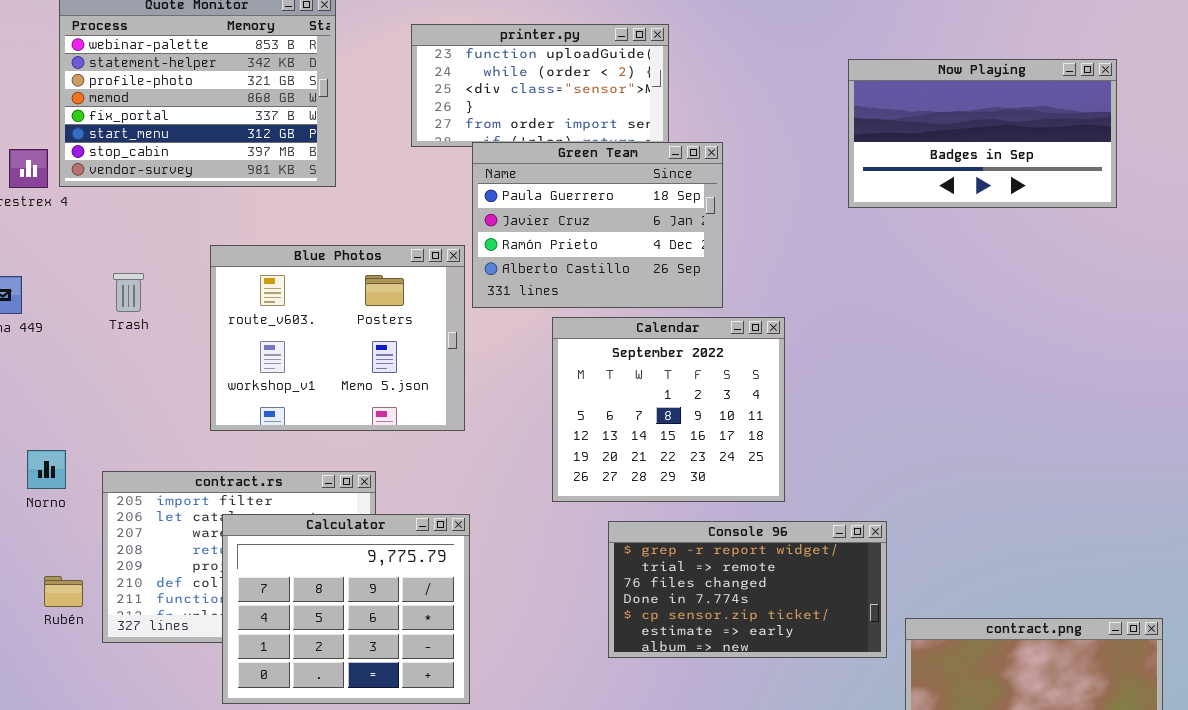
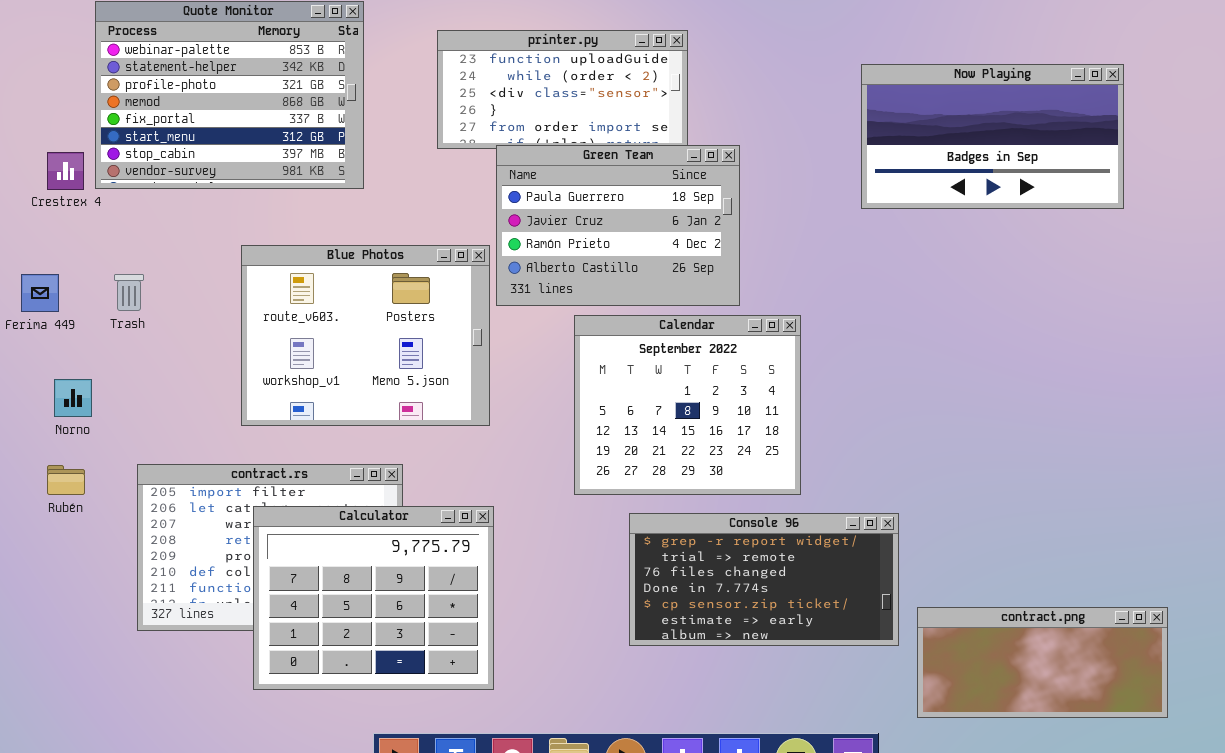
Trash: [113,273,144,312] -> [114,274,144,311], moved
Norno: [27,450,66,489] -> [54,379,92,417], moved
Rubén: [44,576,83,607] -> [47,465,85,495], moved

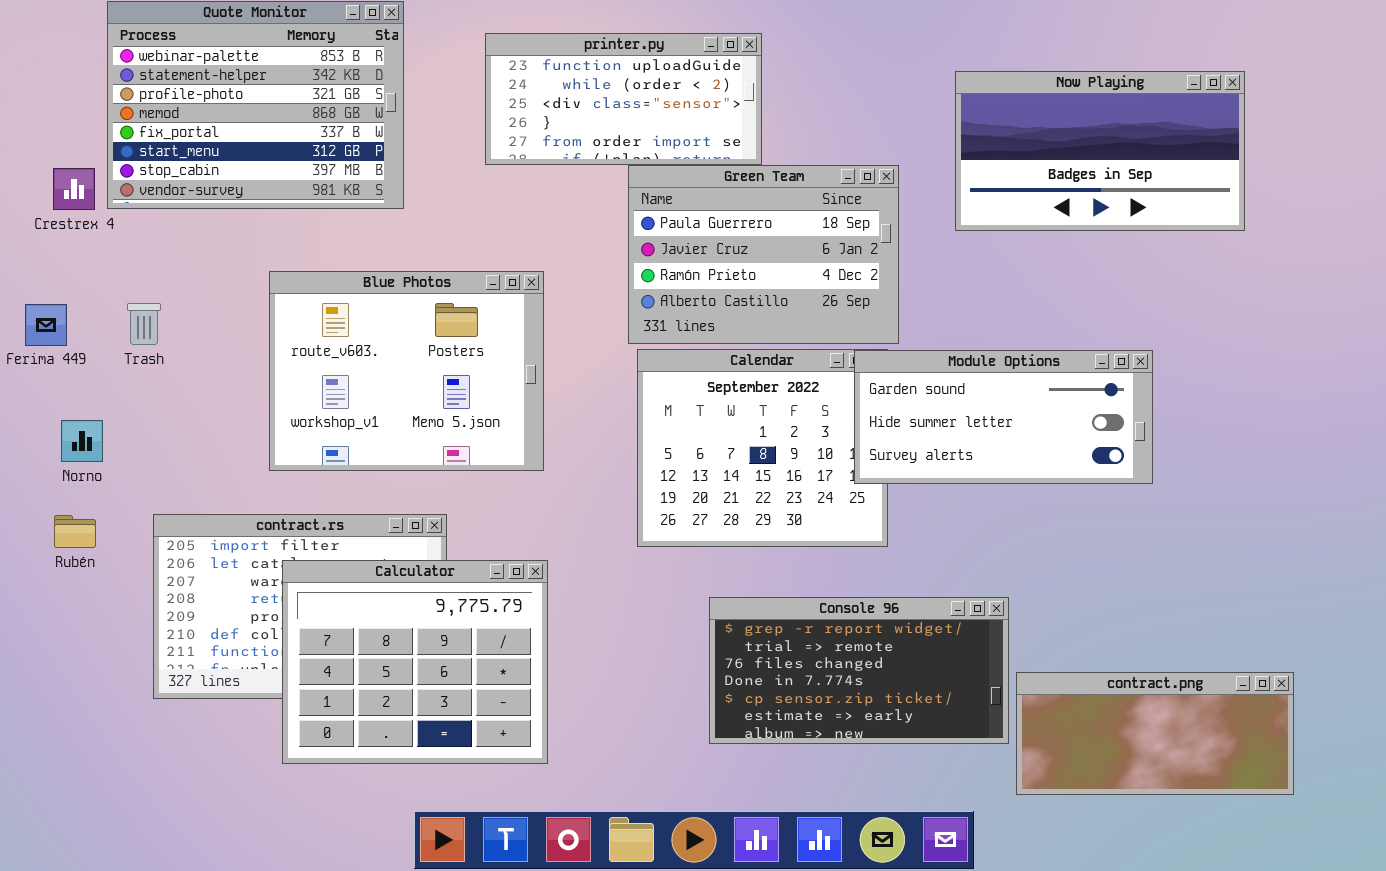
Green Team: [496,145,740,306] -> [628,165,899,344], moved
Module Options: none -> [854,350,1153,484], opened
Console 96: [629,513,899,646] -> [709,597,1009,744], moved

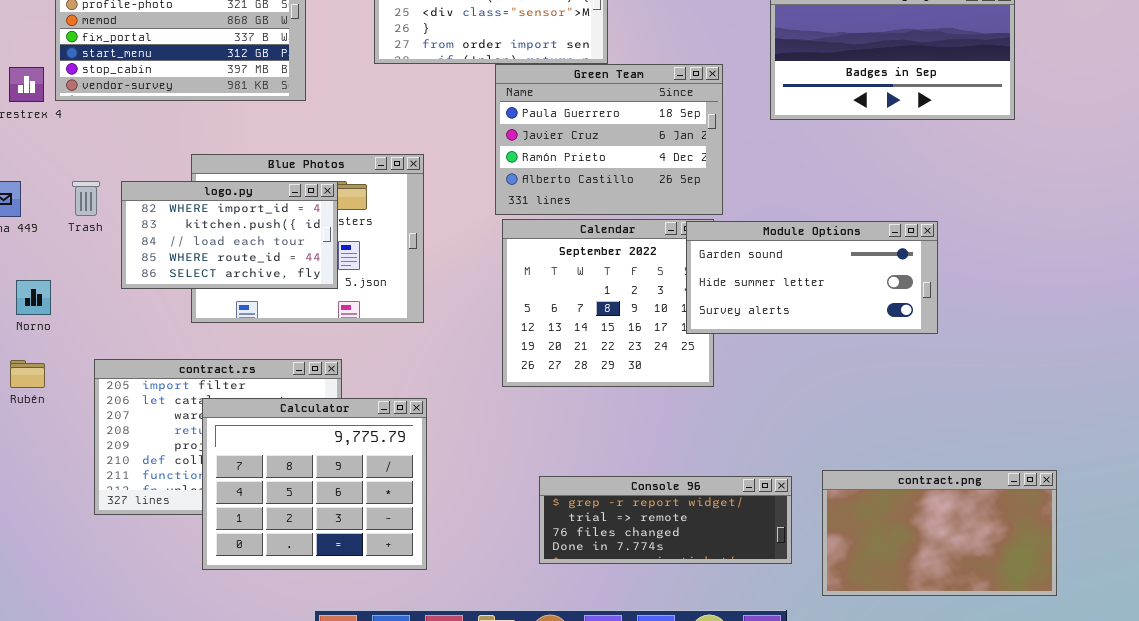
logo.py: none -> [121,181,338,289], opened
Console 96: [709,597,1009,744] -> [539,476,792,564], moved, resized
contract.png: [1016,672,1294,795] -> [822,470,1057,596], resized

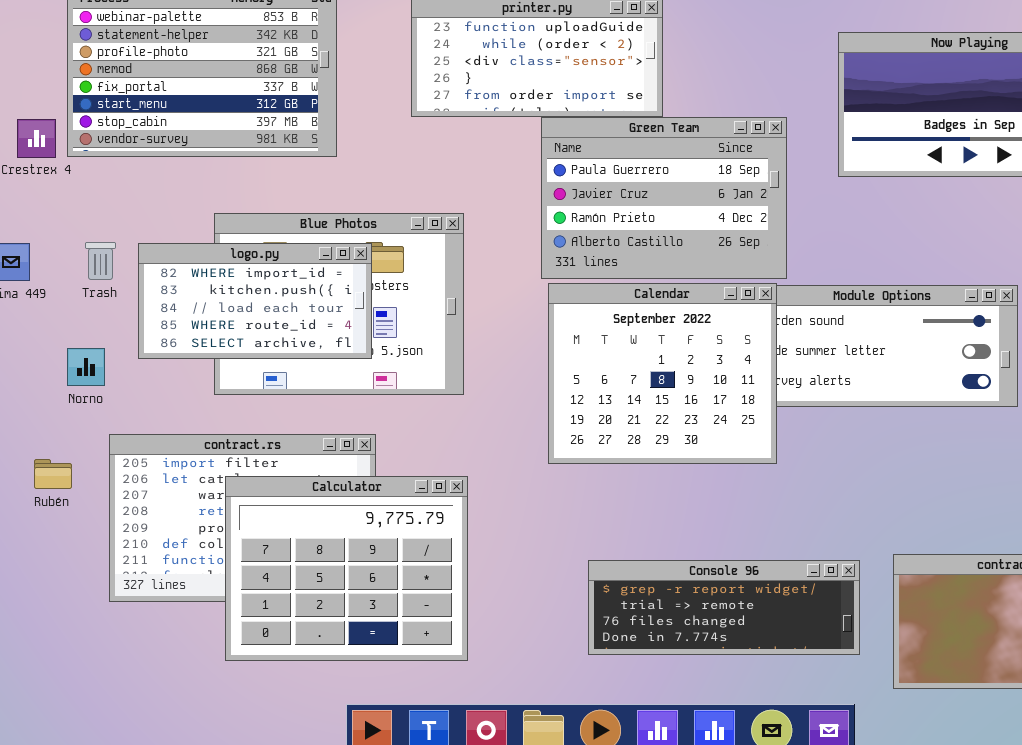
Calendar: [502,219,714,387] -> [548,283,777,464], raised
Norno: [16,280,51,315] -> [67,348,105,386], moved
Rubén: [10,360,45,388] -> [34,459,72,489], moved

